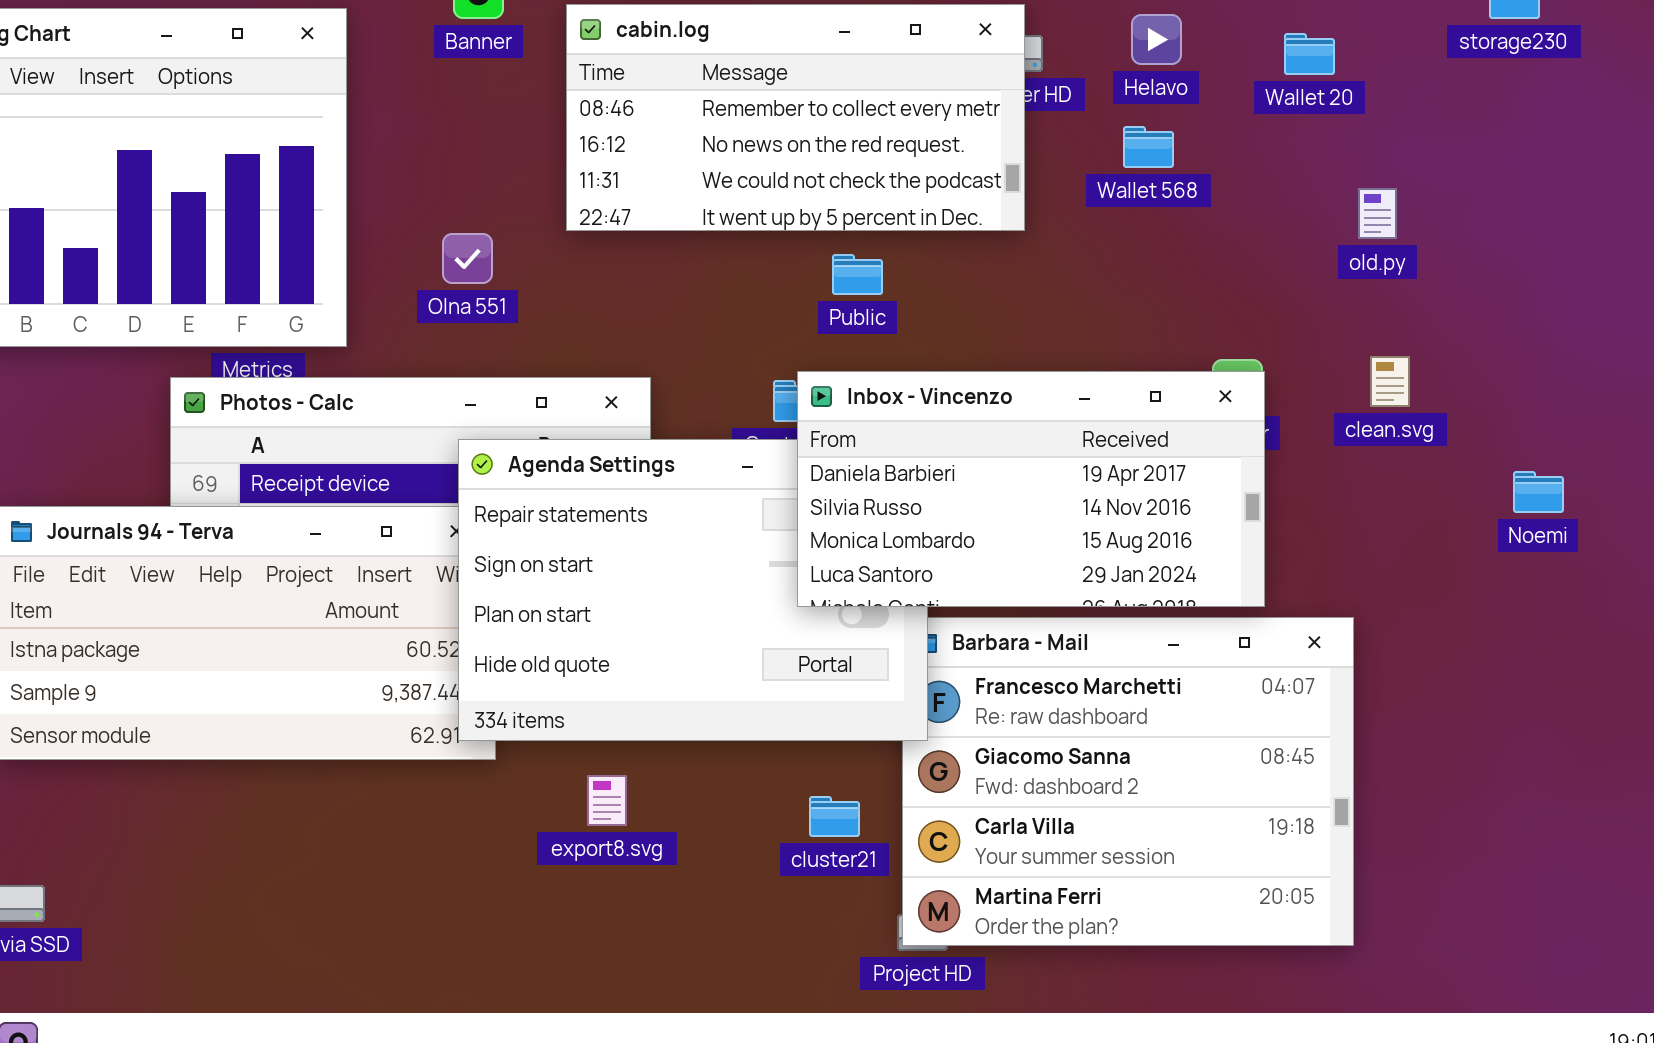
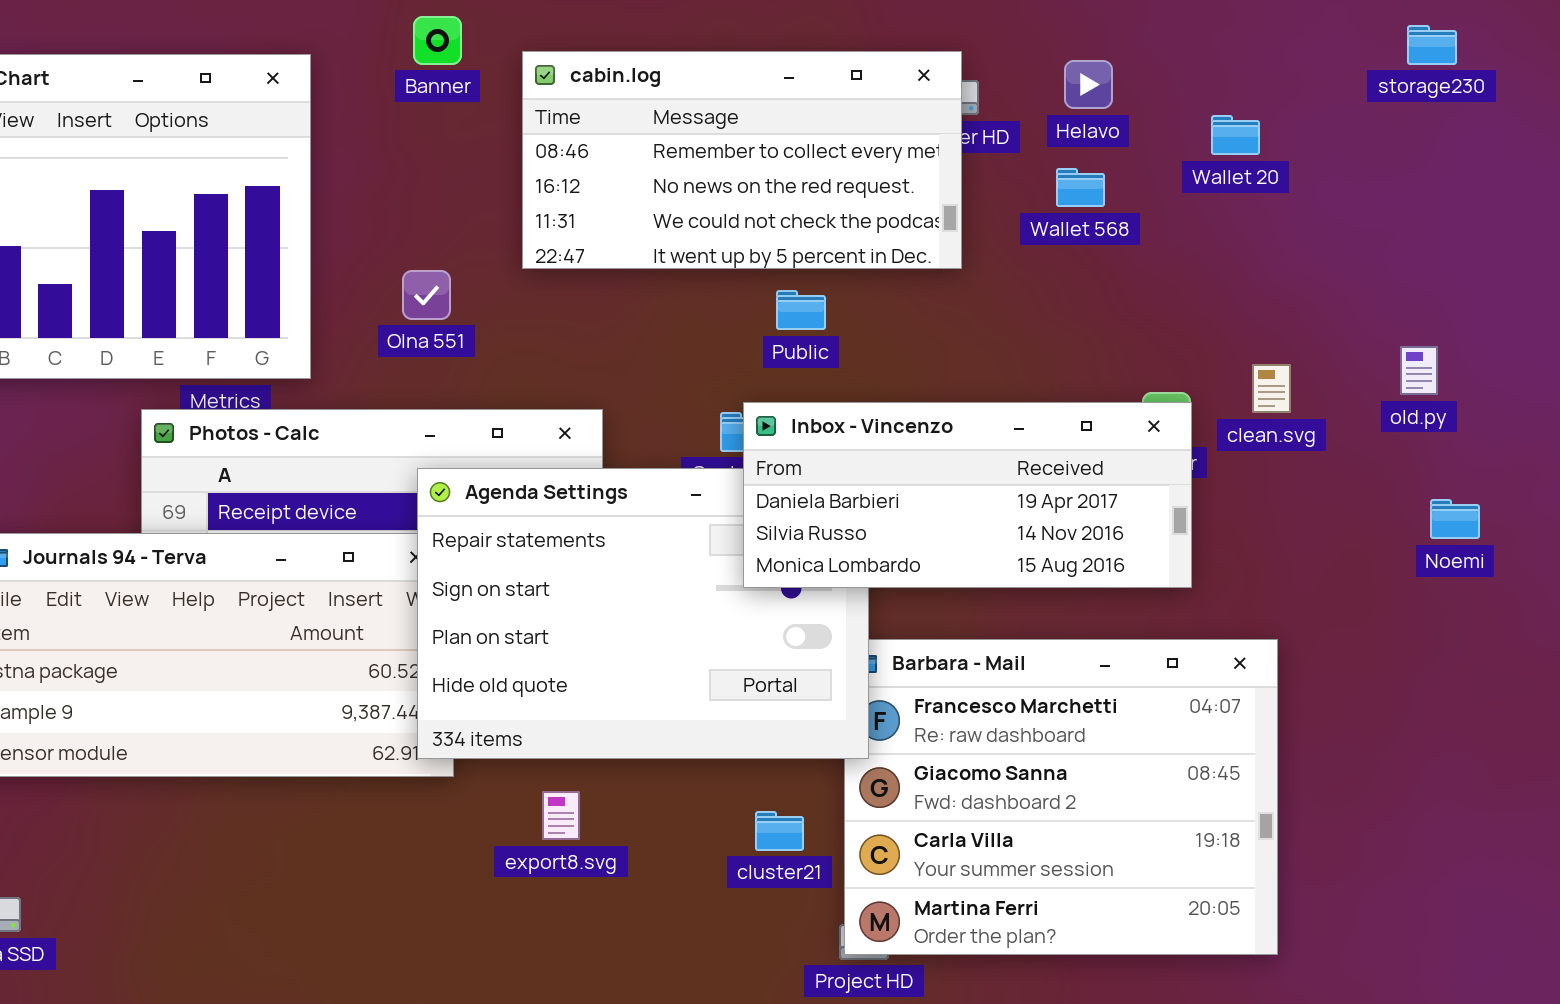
Wallet 20: [1284,33,1335,75] -> [1211,115,1260,155], moved
old.py: [1358,188,1397,239] -> [1400,346,1438,395], moved
clean.svg: [1370,356,1410,407] -> [1252,364,1291,413], moved
Inbox - Vincenzo: [797,371,1265,607] -> [743,402,1192,588], resized

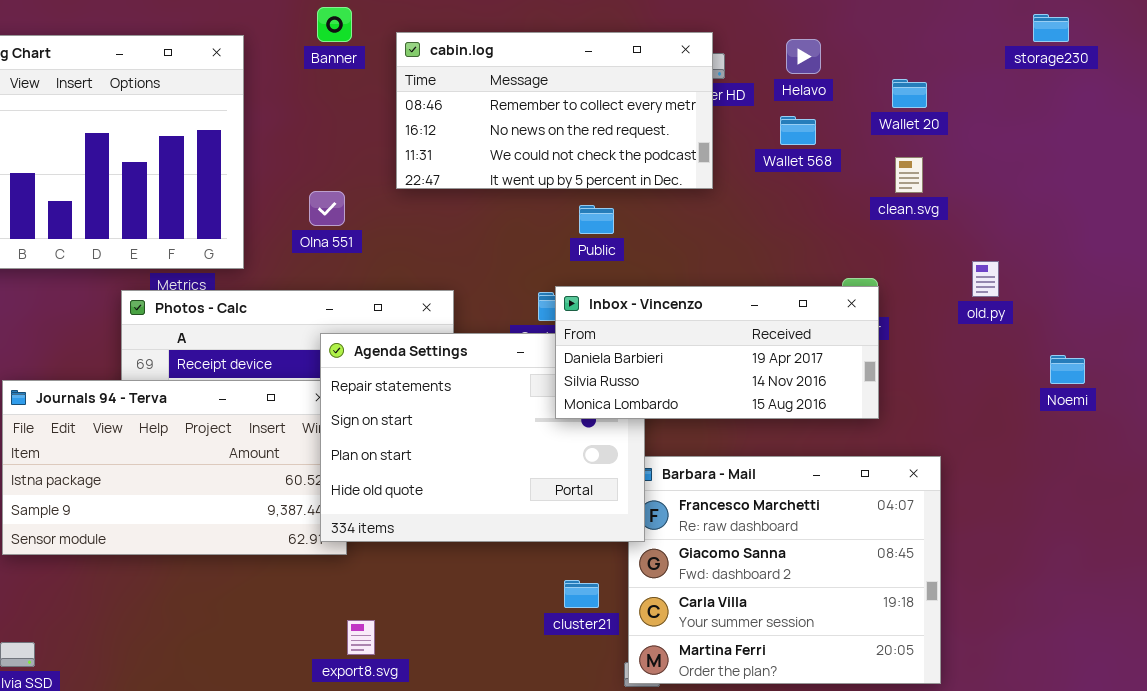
old.py: [1400,346,1438,395] -> [972,261,999,297], moved
clean.svg: [1252,364,1291,413] -> [895,157,923,193], moved
export8.svg: [542,791,580,840] -> [347,620,375,655], moved

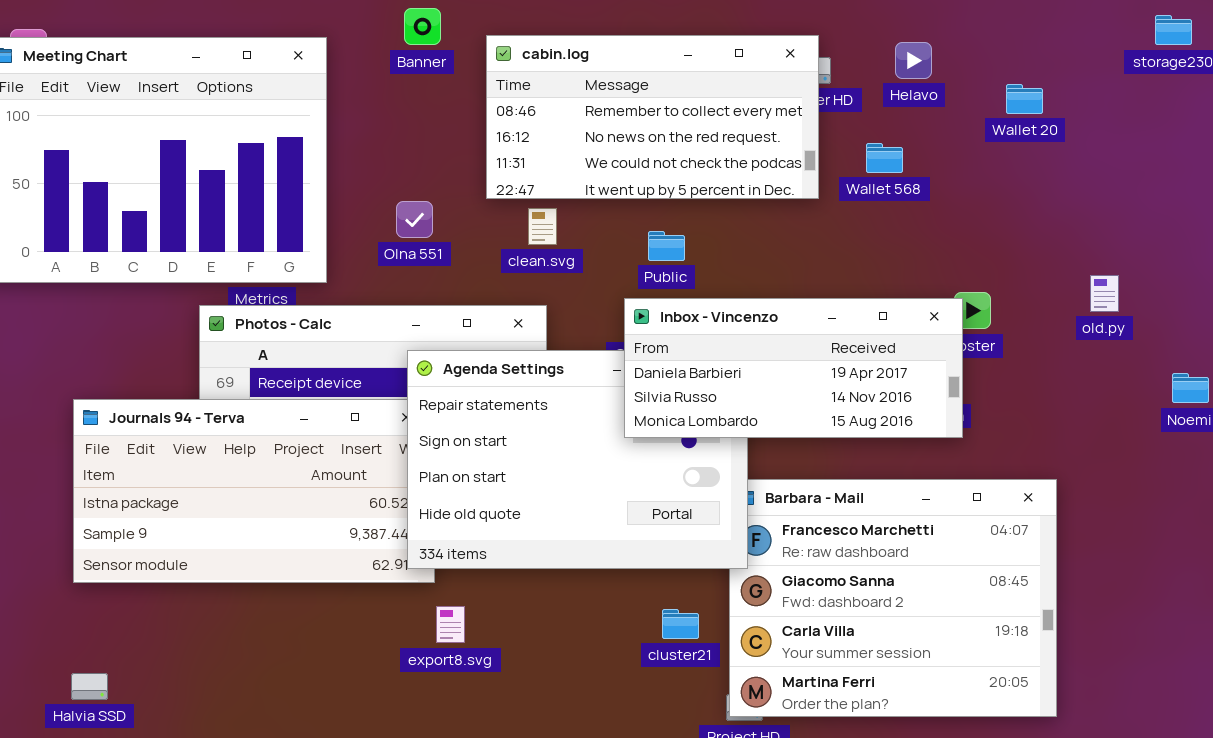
Wallet 568: [780,116,816,145] -> [866,143,903,173], moved
clean.svg: [895,157,923,193] -> [528,208,557,245], moved
Public: [579,205,614,234] -> [648,231,685,261], moved
Inbox - Vincenzo: [555,286,879,419] -> [624,298,963,438], moved
export8.svg: [347,620,375,655] -> [436,606,465,643], moved

